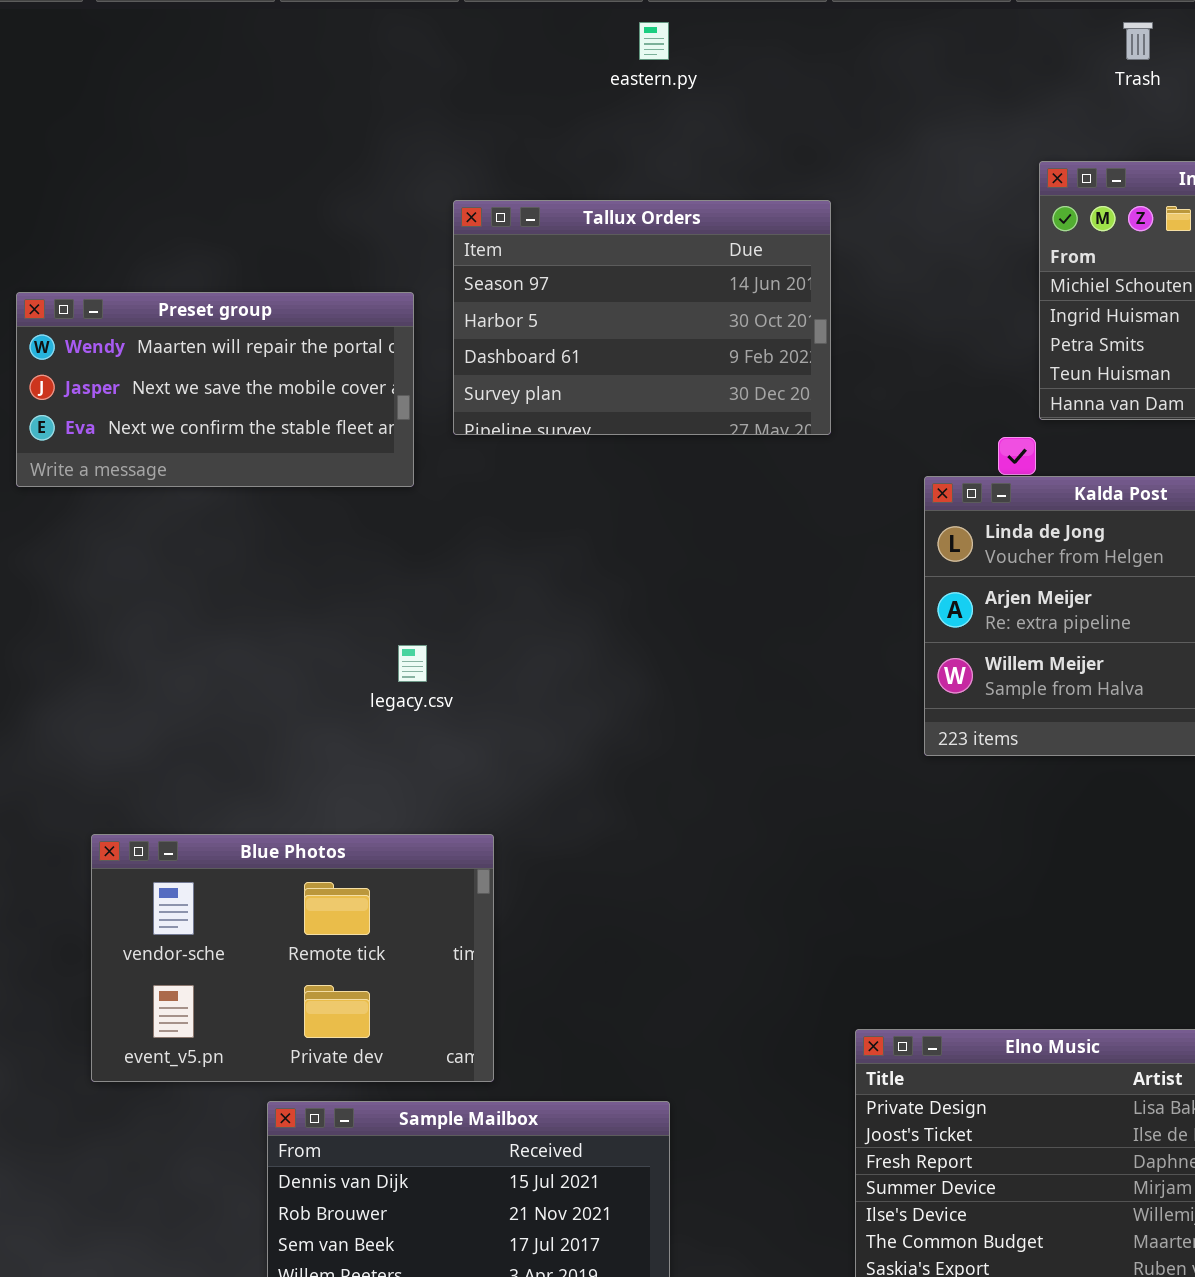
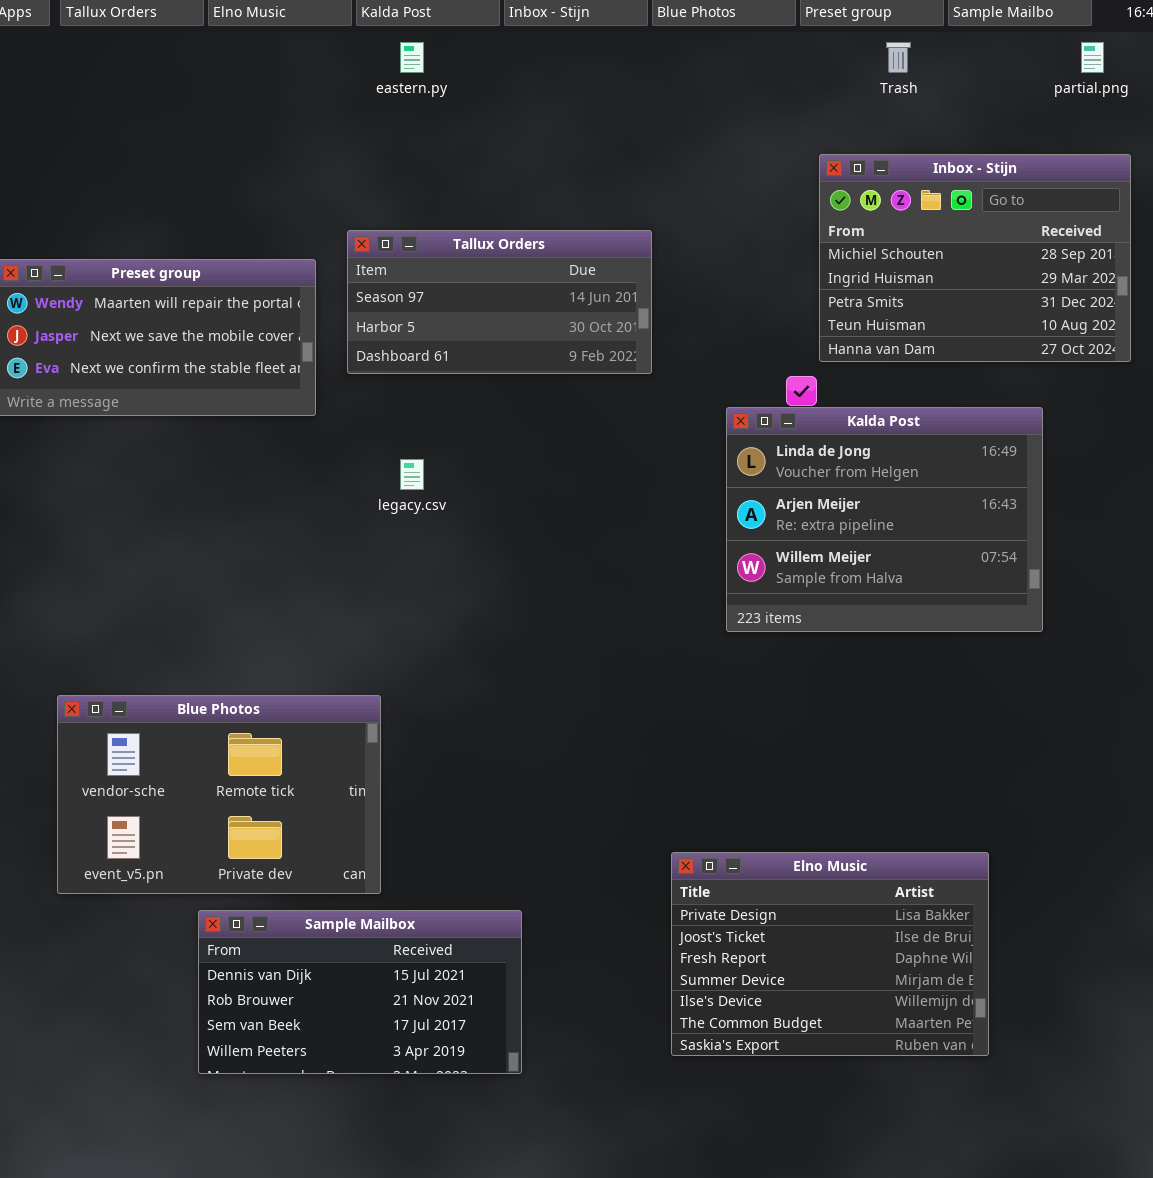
eastern.py: [639,22,669,60] -> [400,42,424,73], moved
Tallux Orders: [453,200,831,435] -> [347,230,652,374], resized
legacy.csv: [398,645,427,682] -> [400,459,424,490], moved

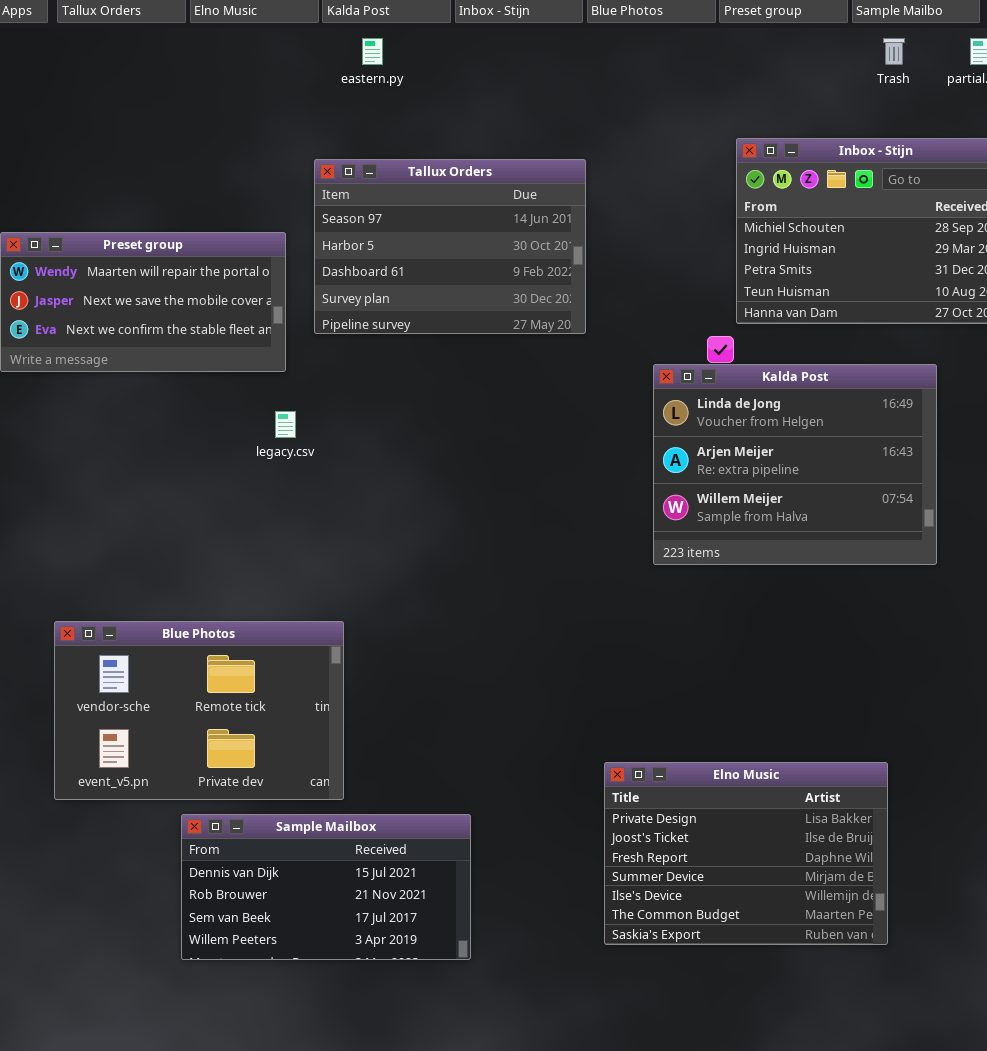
Trash: [886,42,911,73] -> [883,38,905,65], moved
Tallux Orders: [347,230,652,374] -> [314,159,586,334], resized
legacy.csv: [400,459,424,490] -> [275,411,296,438], moved

